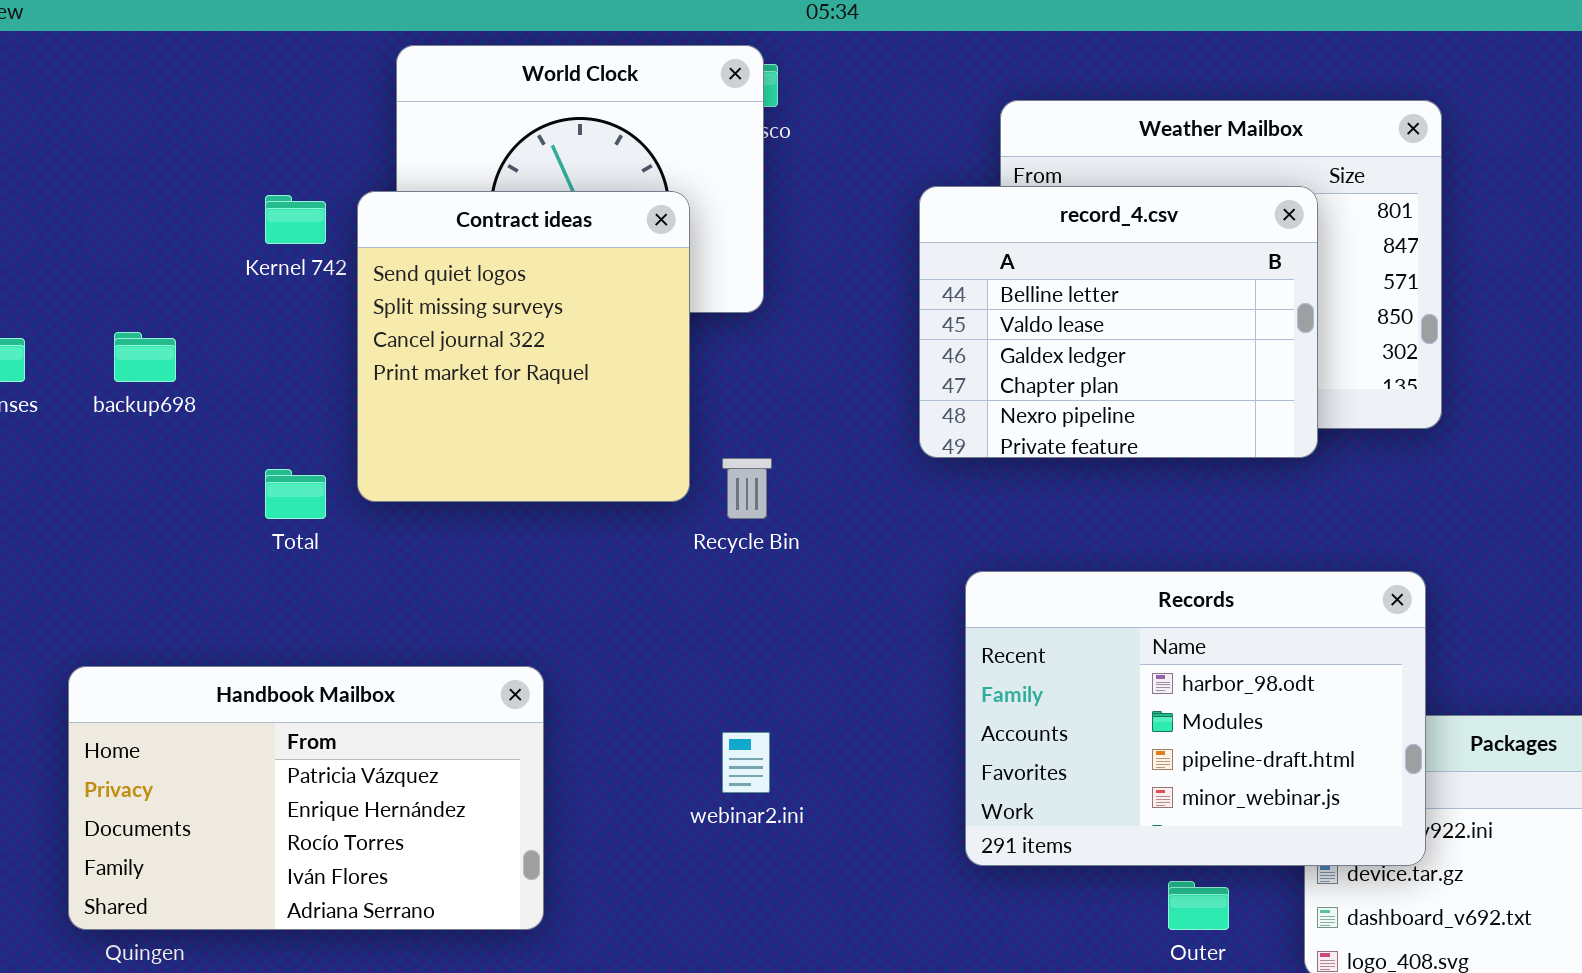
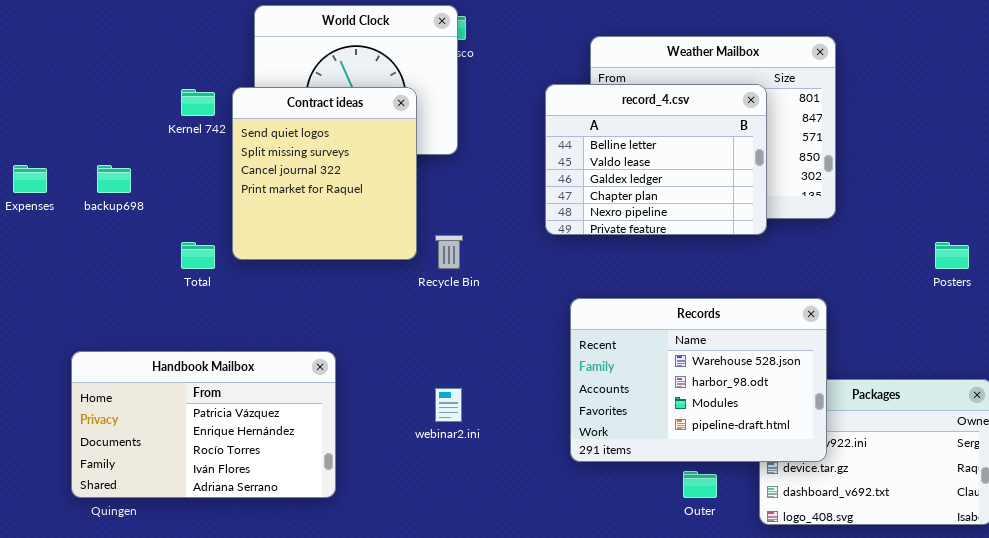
Records: [965,571,1426,866] -> [570,298,827,462], scrolled up 1 row

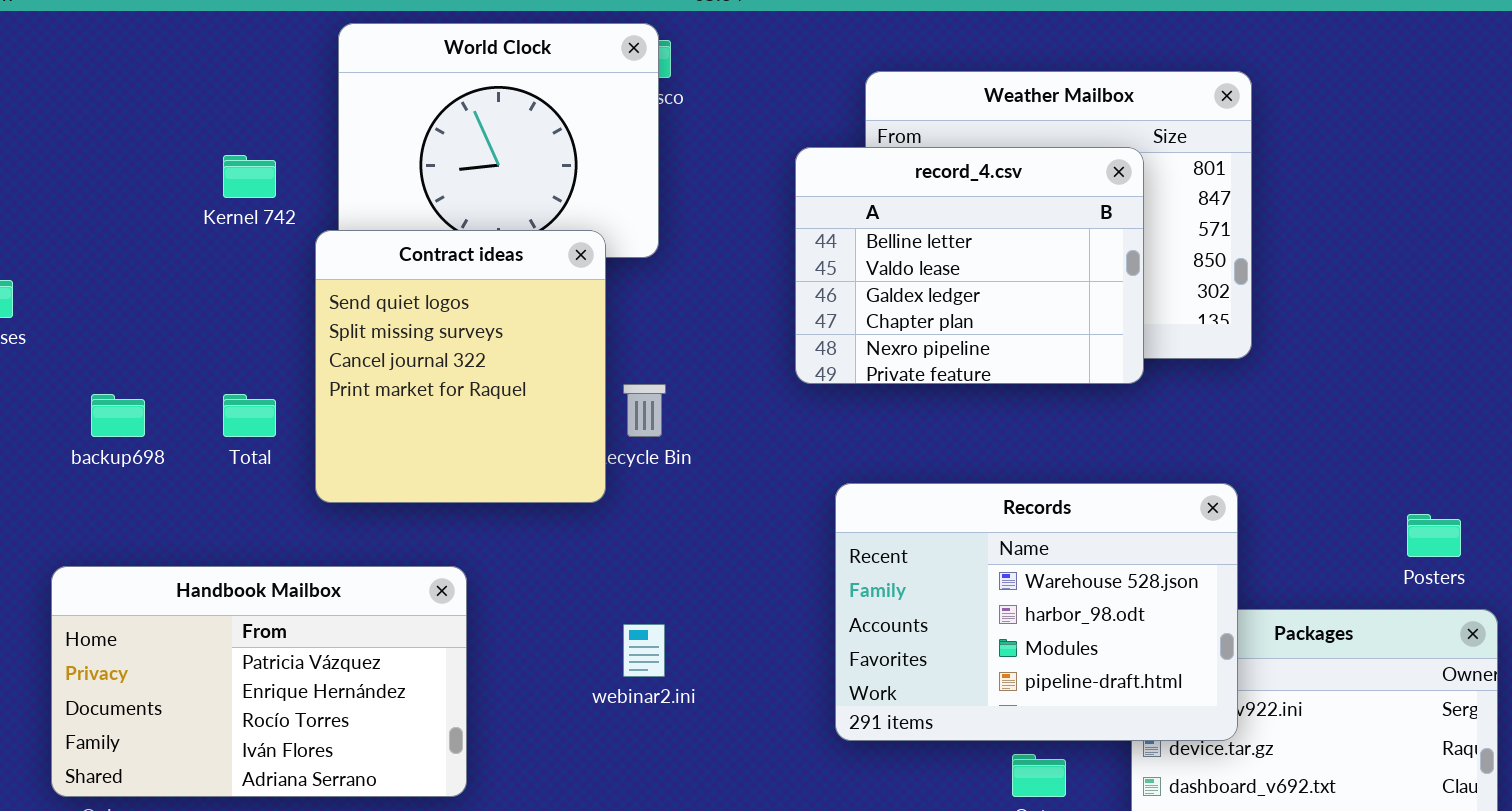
Contract ideas: [232,87,417,260] -> [315,230,606,503], moved
backup698: [97,165,131,193] -> [91,394,145,437], moved
Posters: [935,242,969,269] -> [1407,514,1461,557], moved

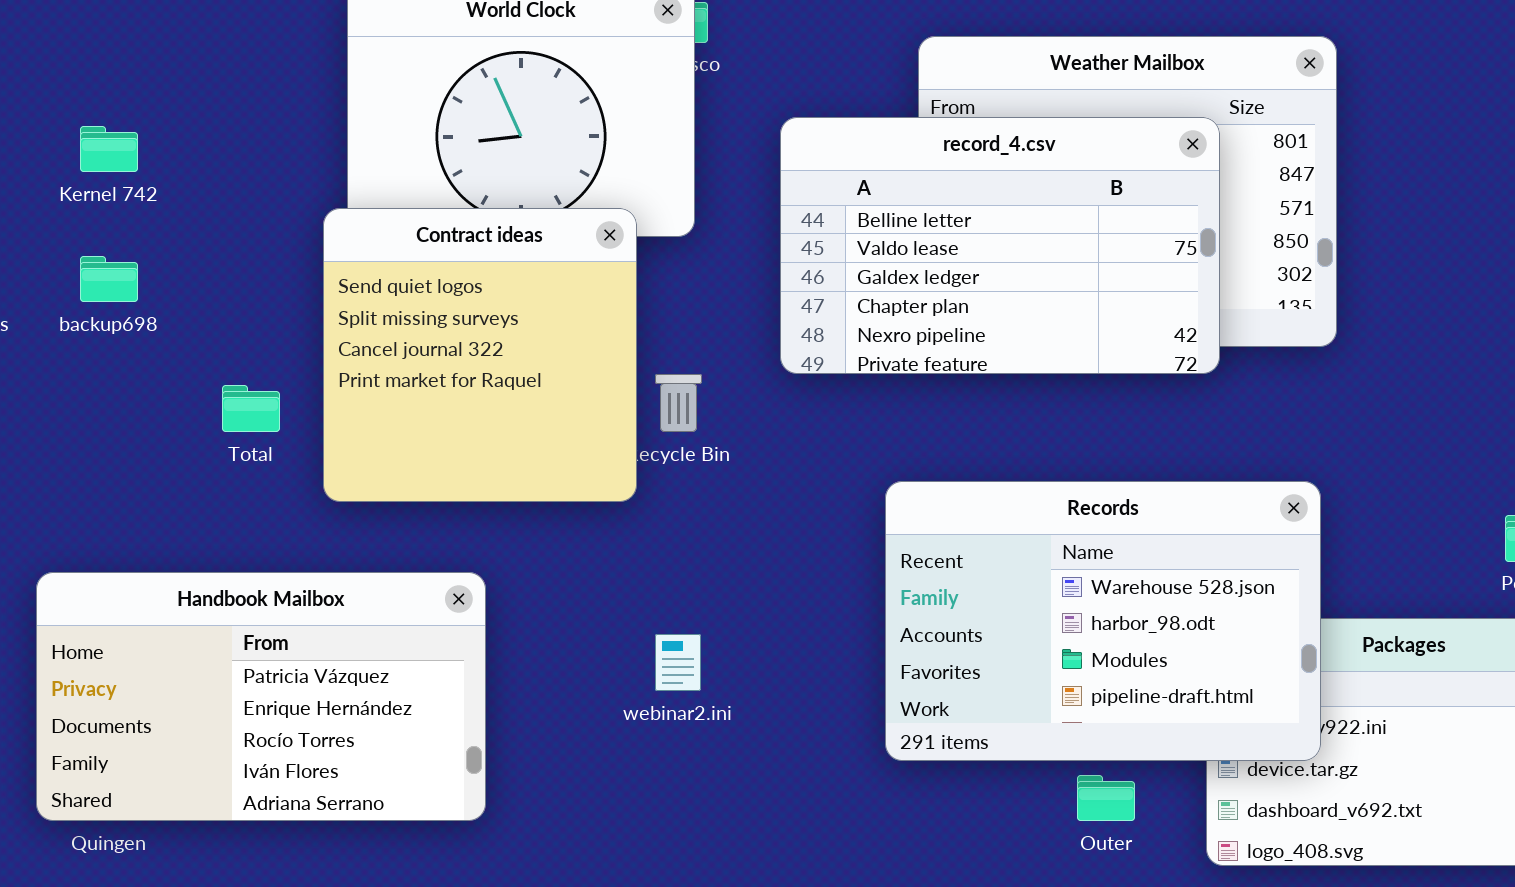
record_4.csv: [795,147,1144,384] -> [780,117,1220,374], resized
Kernel 742: [223,155,276,198] -> [80,126,138,172], moved
backup698: [91,394,145,437] -> [80,256,138,302], moved

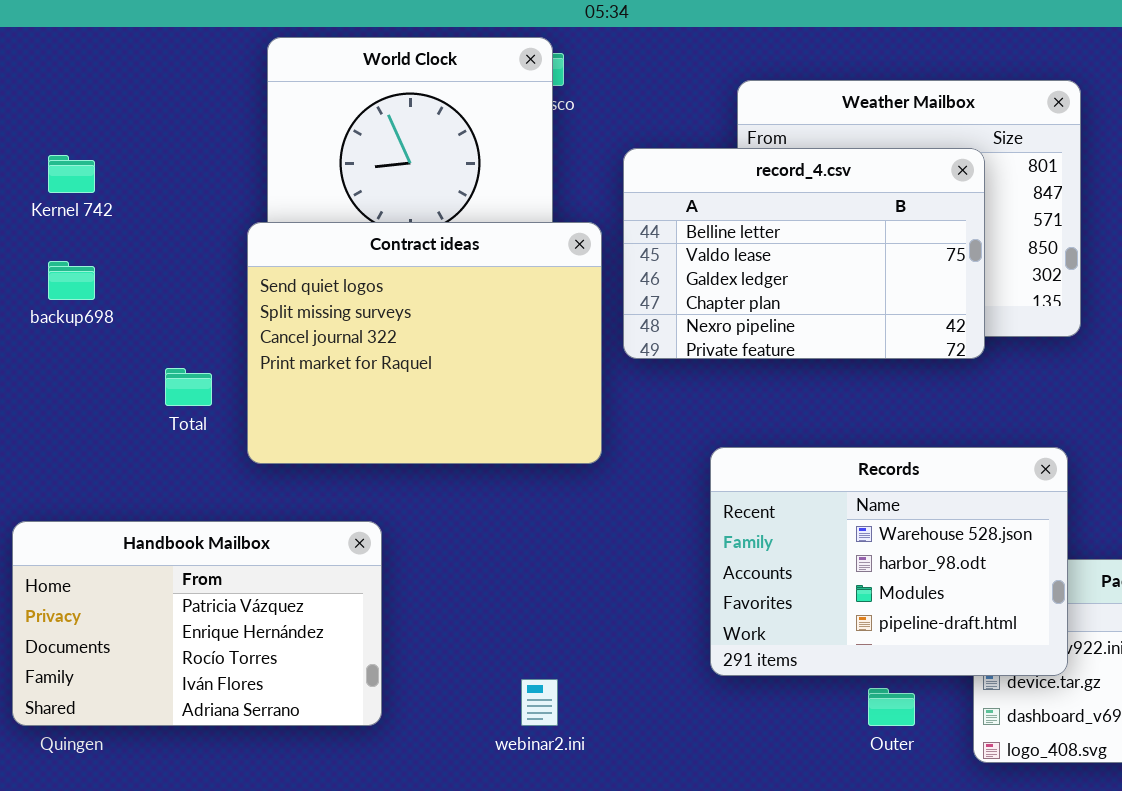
Contract ideas: [323,208,637,502] -> [247,222,602,464], resized
webinar2.ini: [655,634,701,691] -> [521,679,558,726], moved

